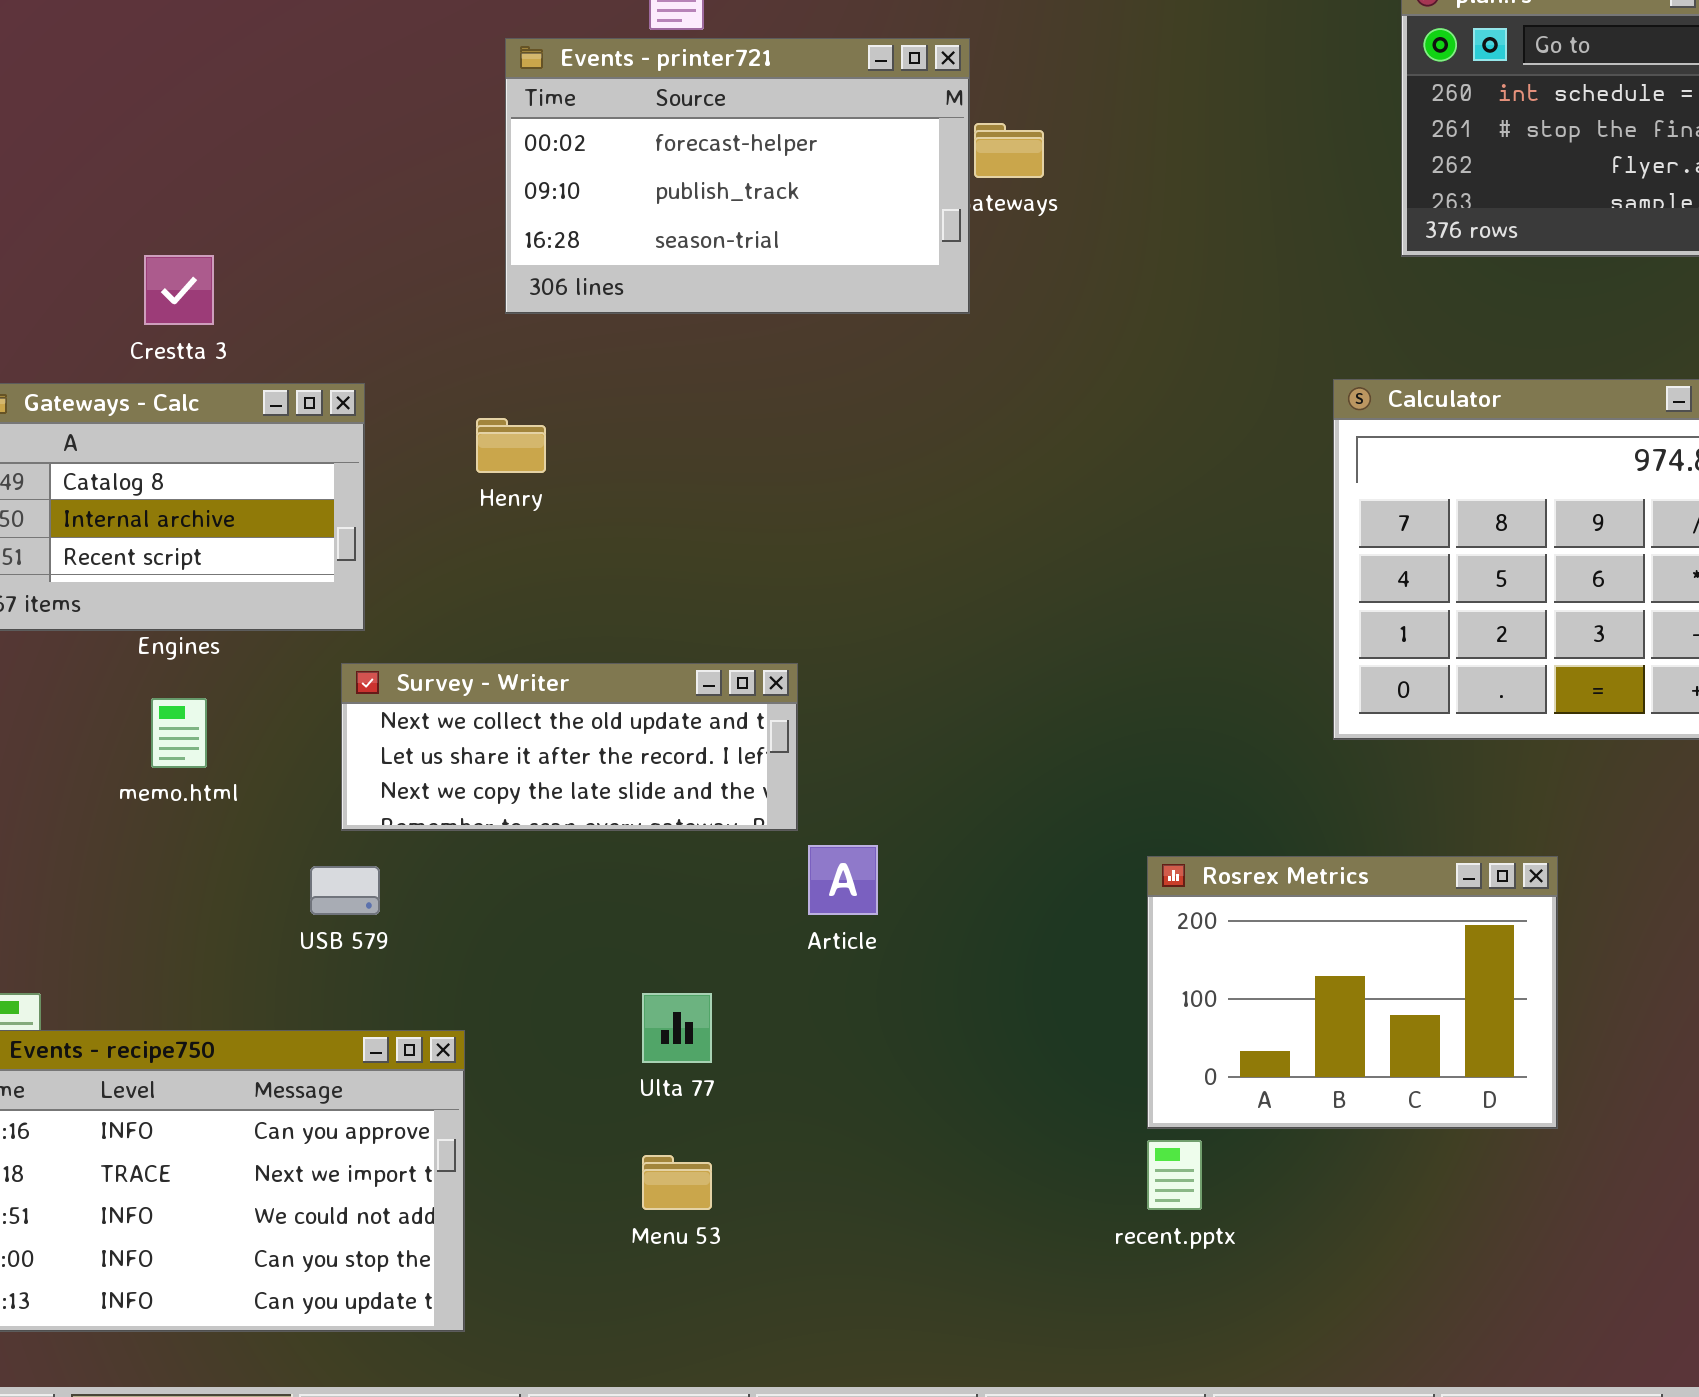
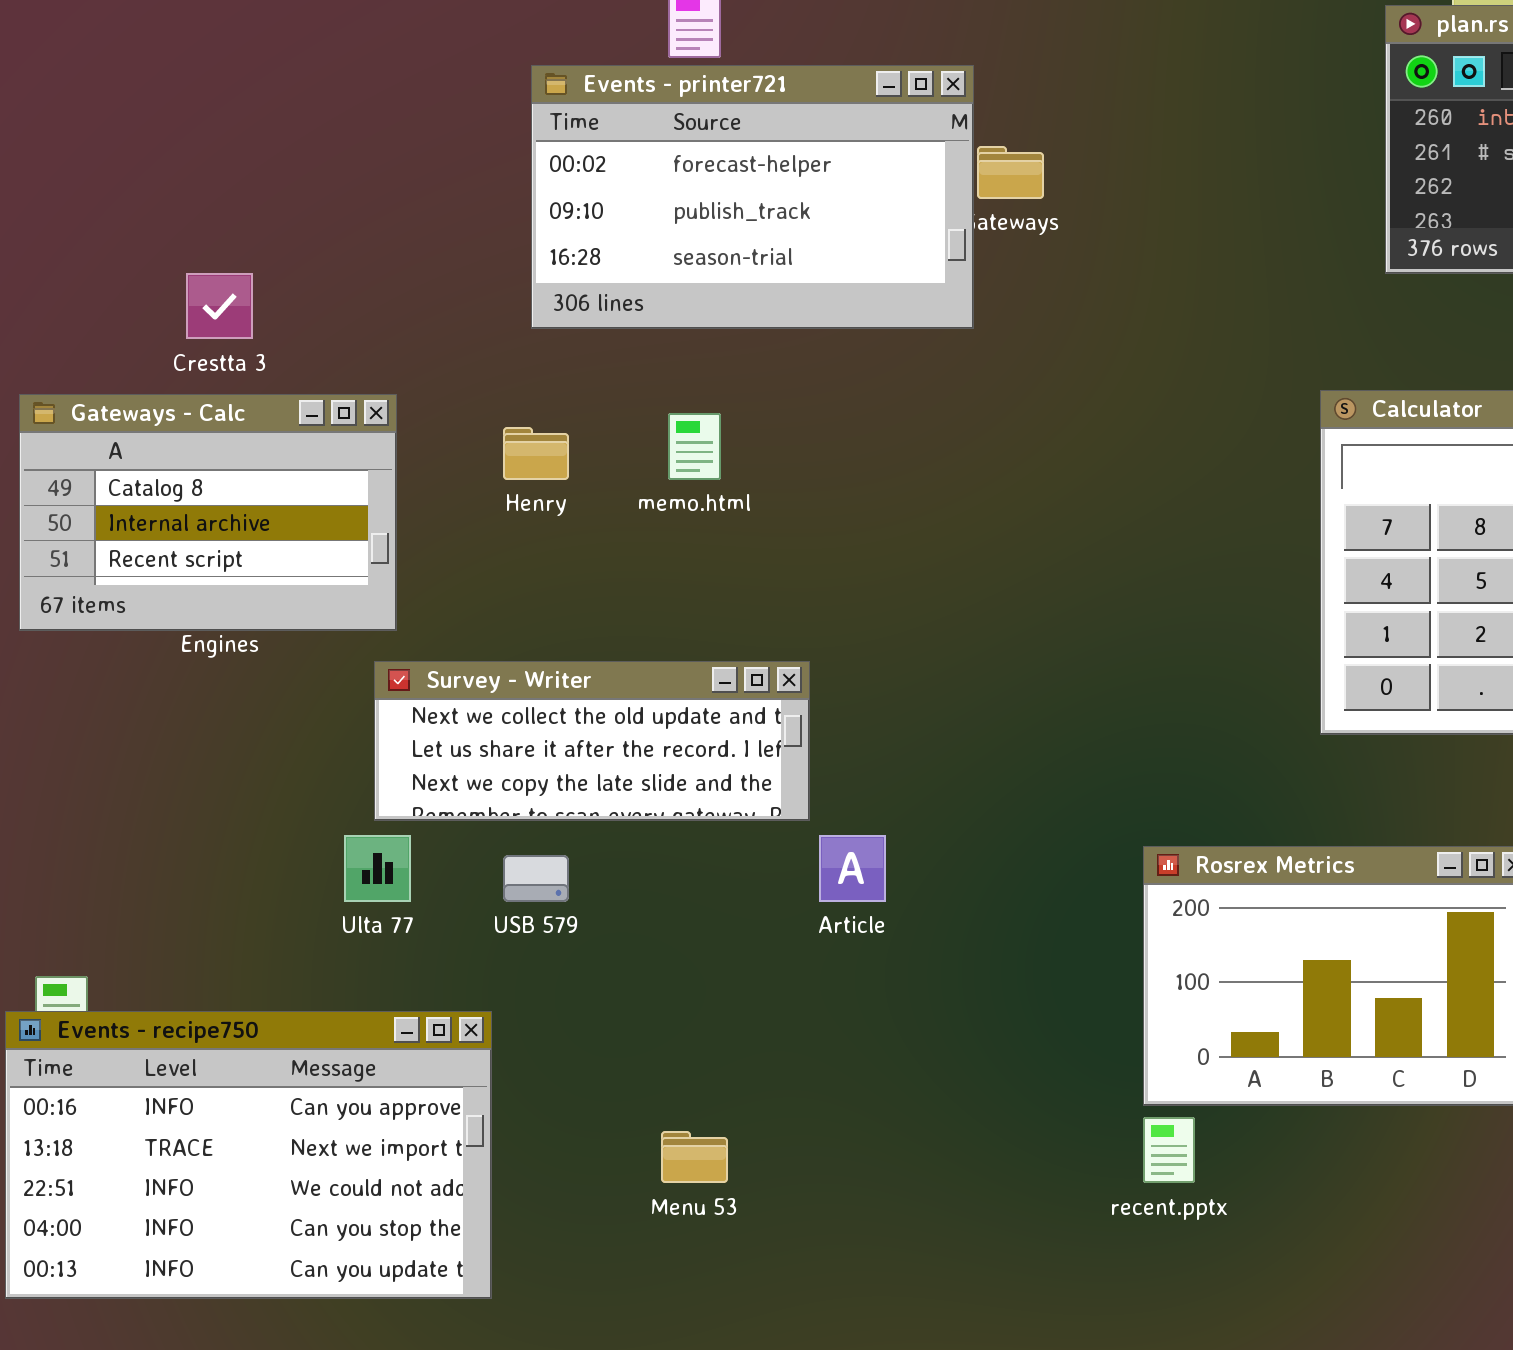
memo.html: [151,698,207,768] -> [668,413,721,480], moved
USB 579: [310,866,380,915] -> [503,855,569,902], moved
Ulta 77: [642,993,712,1063] -> [344,835,411,902], moved

